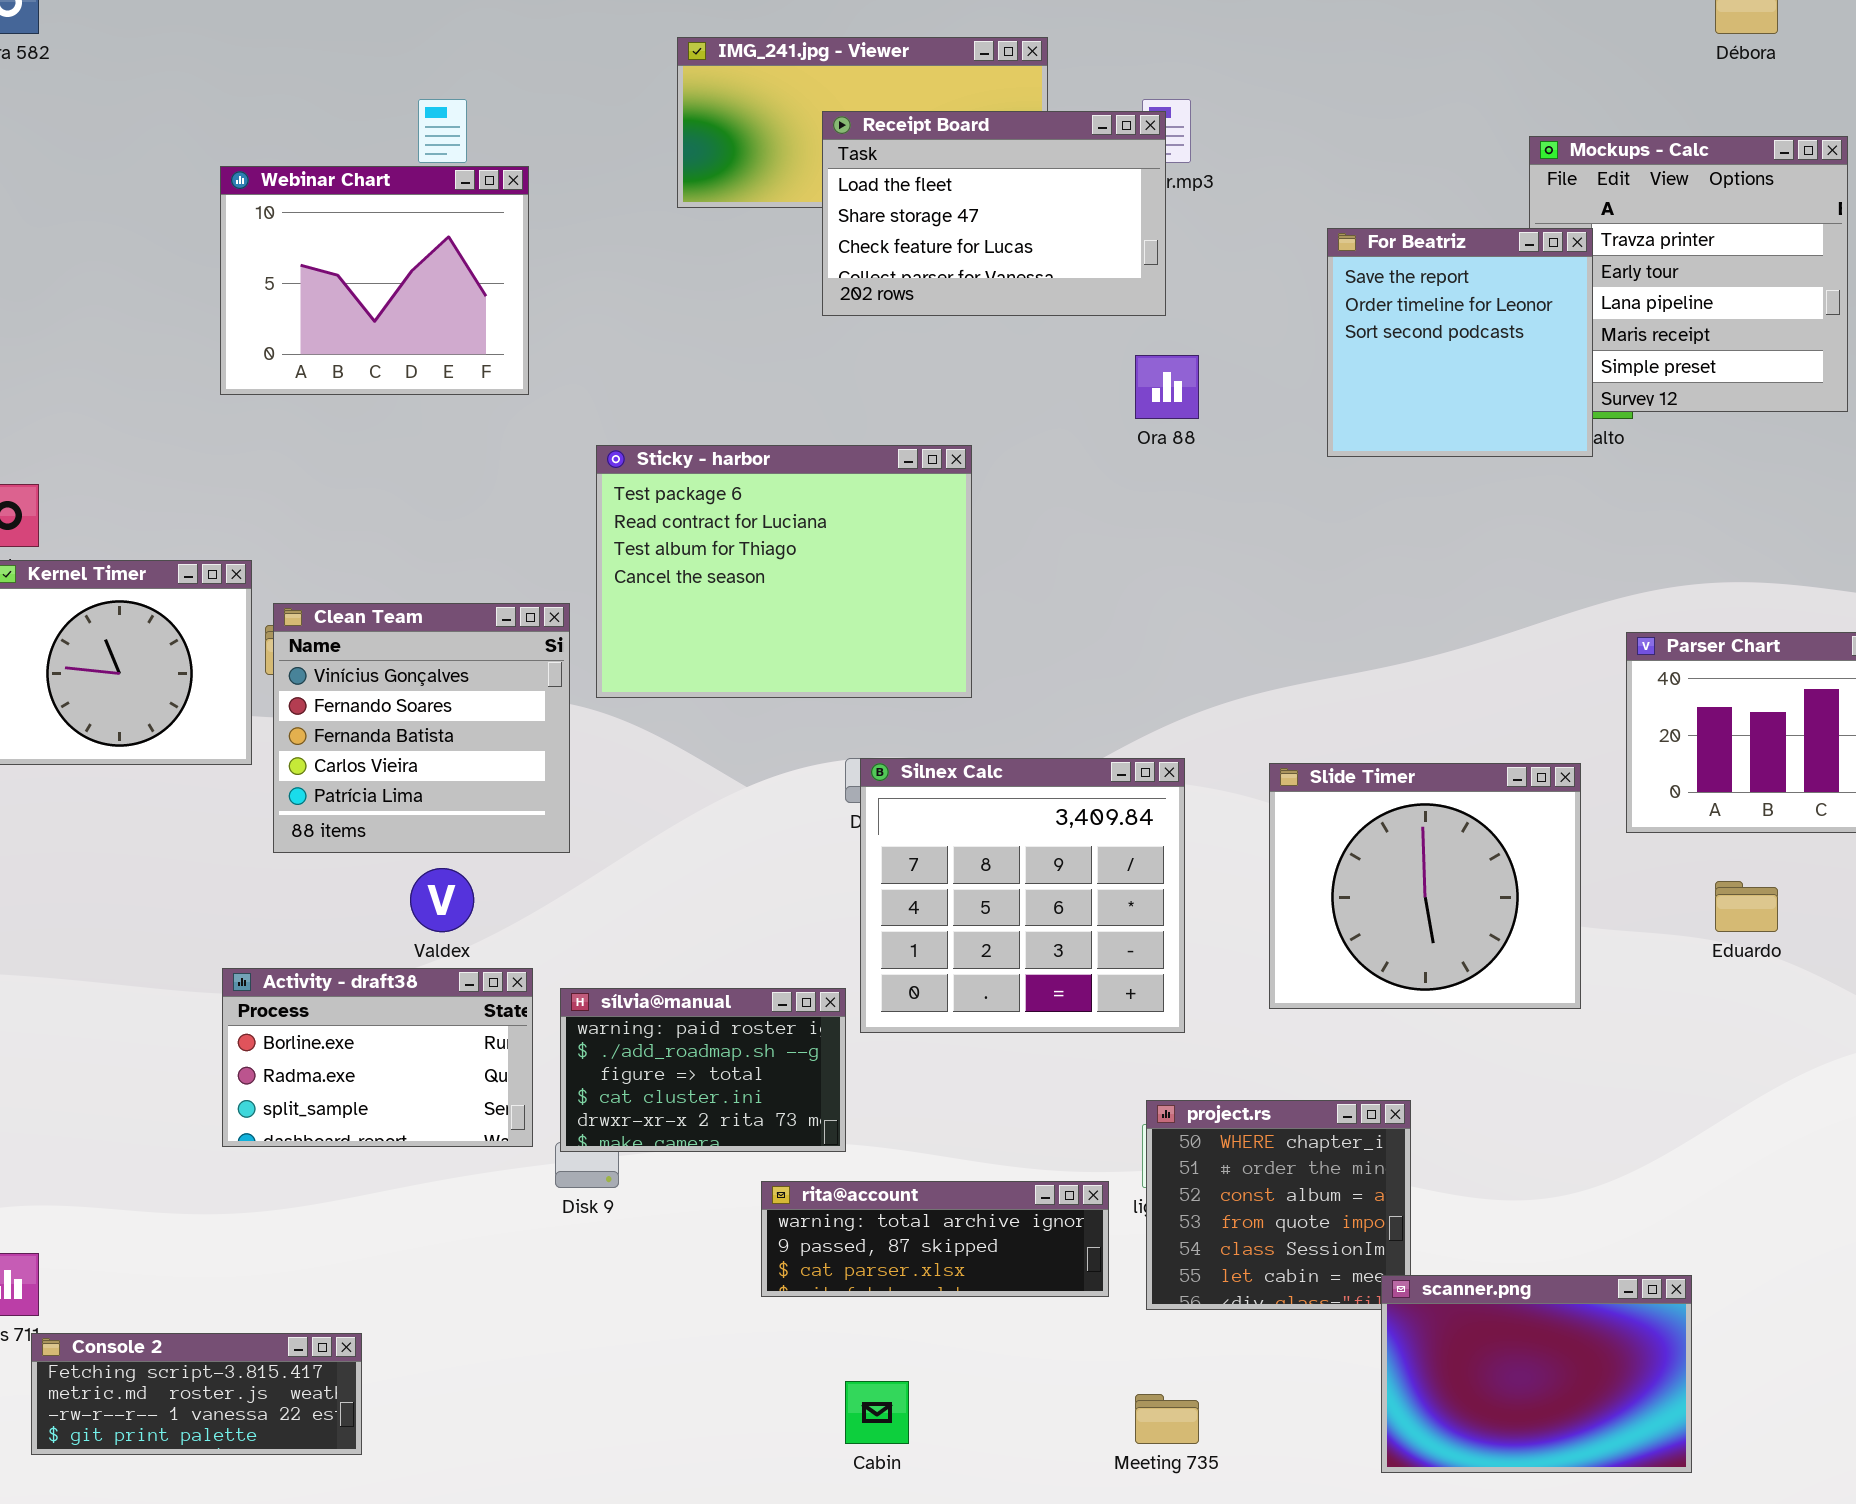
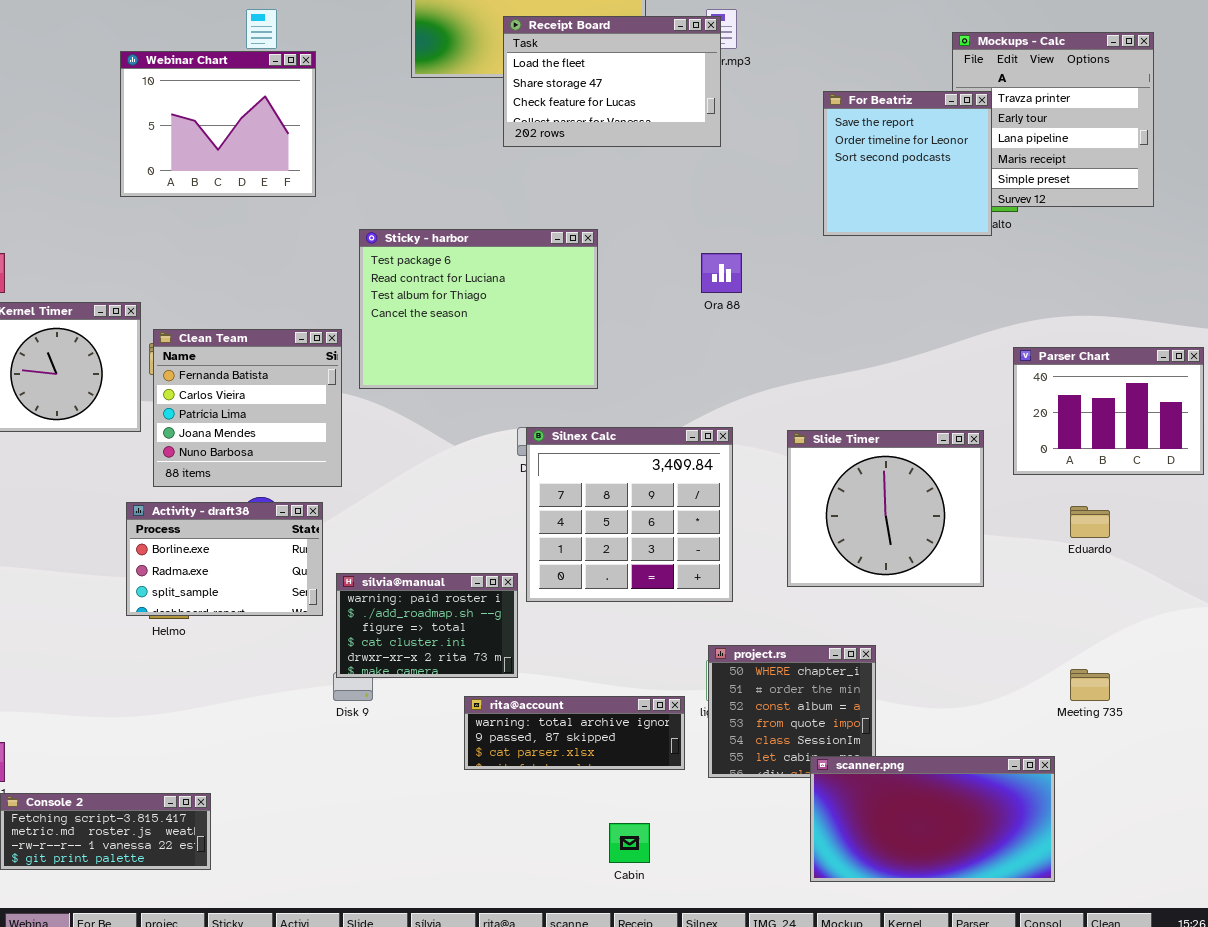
Ora 88: [1135,355,1199,419] -> [701,253,742,293], moved
Clean Team: [273,603,570,853] -> [153,329,342,487], scrolled down 2 rows
Activity - draft38: [222,968,533,1147] -> [126,502,323,616], moved
scanner.png: [1381,1275,1692,1473] -> [810,756,1055,882], resized
Cabin: [845,1381,909,1444] -> [609,823,650,863], moved
Meeting 735: [1135,1394,1199,1444] -> [1070,669,1110,701], moved

